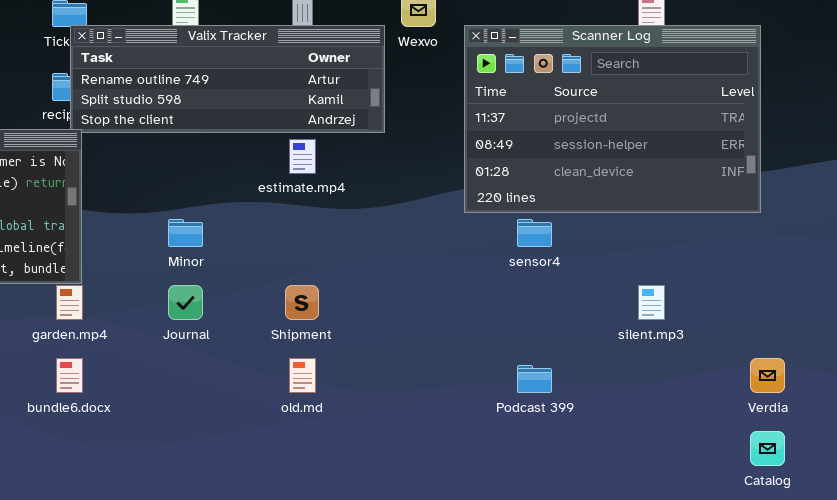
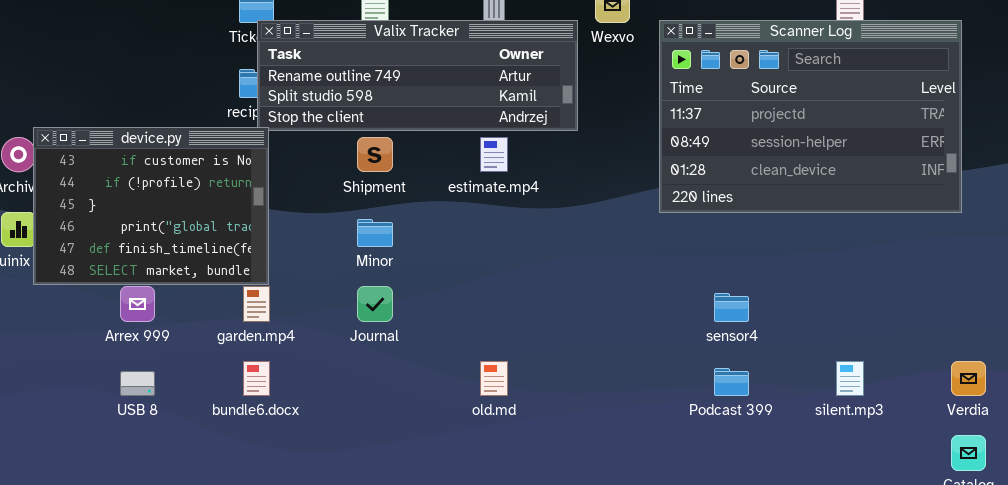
sensor4: [517,219,552,247] -> [714,293,749,322], moved
Shipment: [285,285,319,320] -> [357,137,393,172], moved
silent.mp3: [638,285,665,320] -> [836,361,864,396], moved

